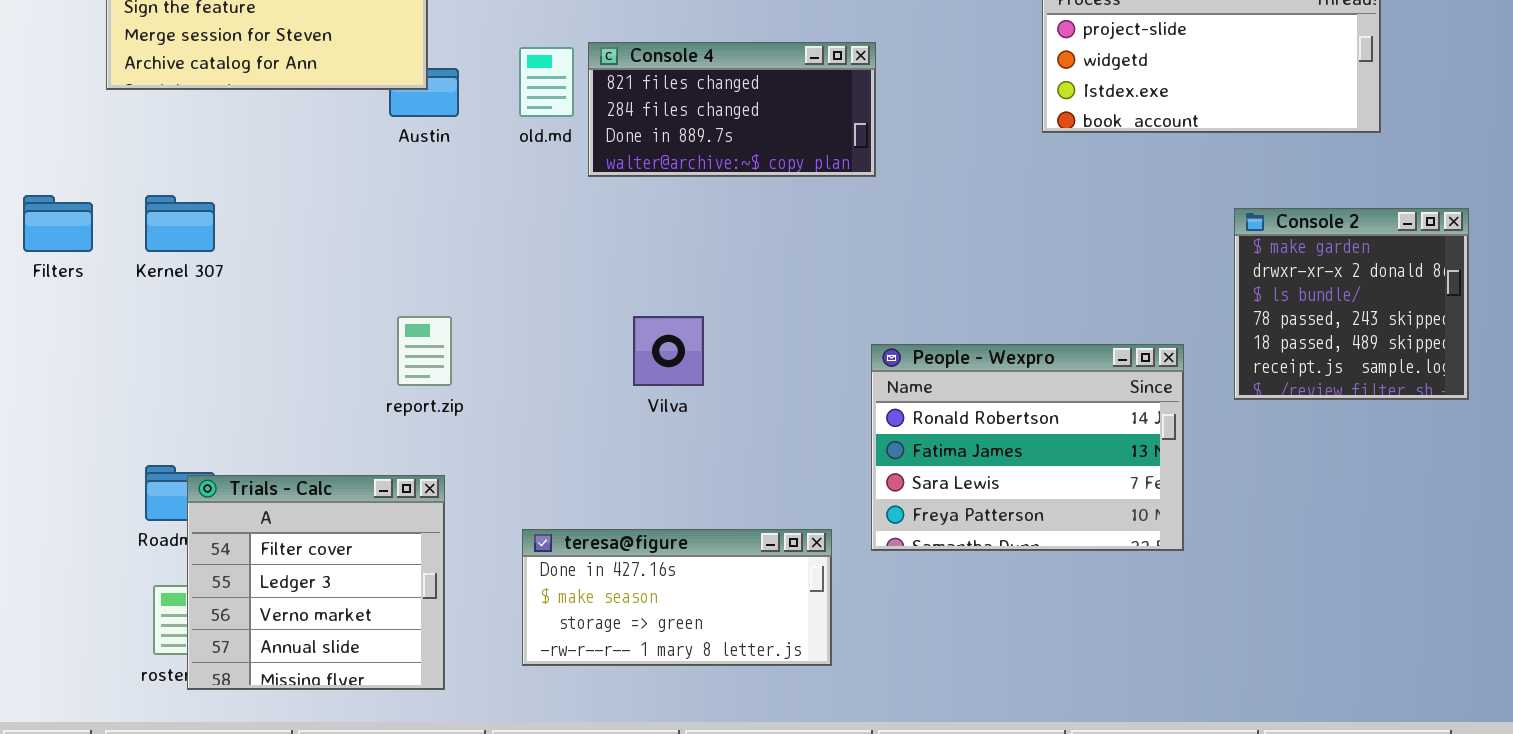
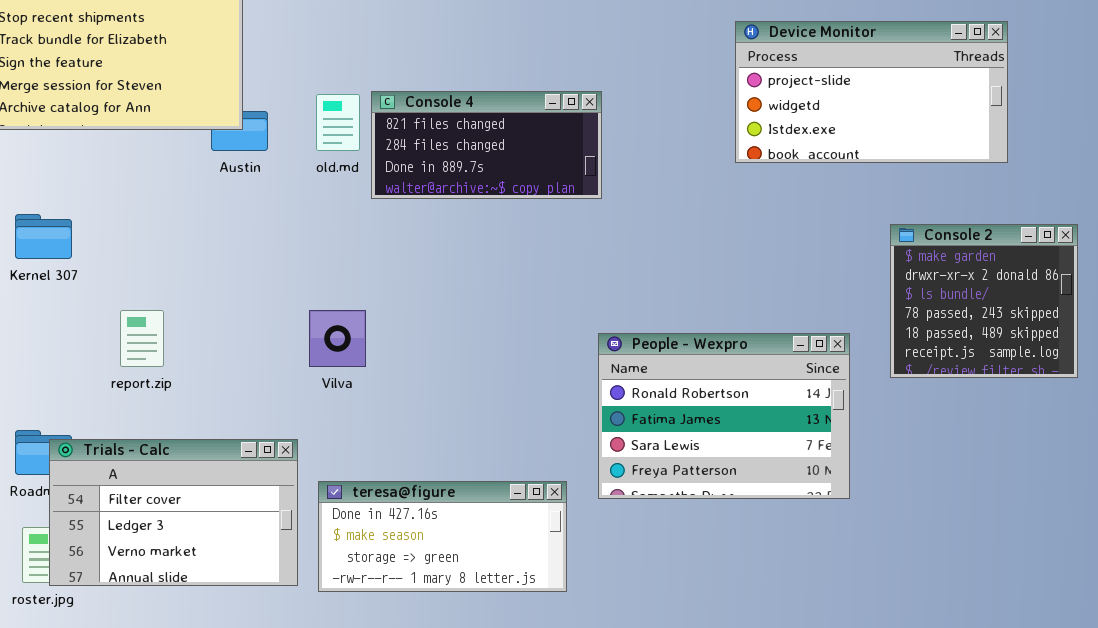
report.zip: [397,316,452,386] -> [120,310,164,367], moved
Vilva: [633,316,704,386] -> [309,310,366,367], moved
Trials - Calc: [187,475,445,690] -> [49,439,298,586], resized

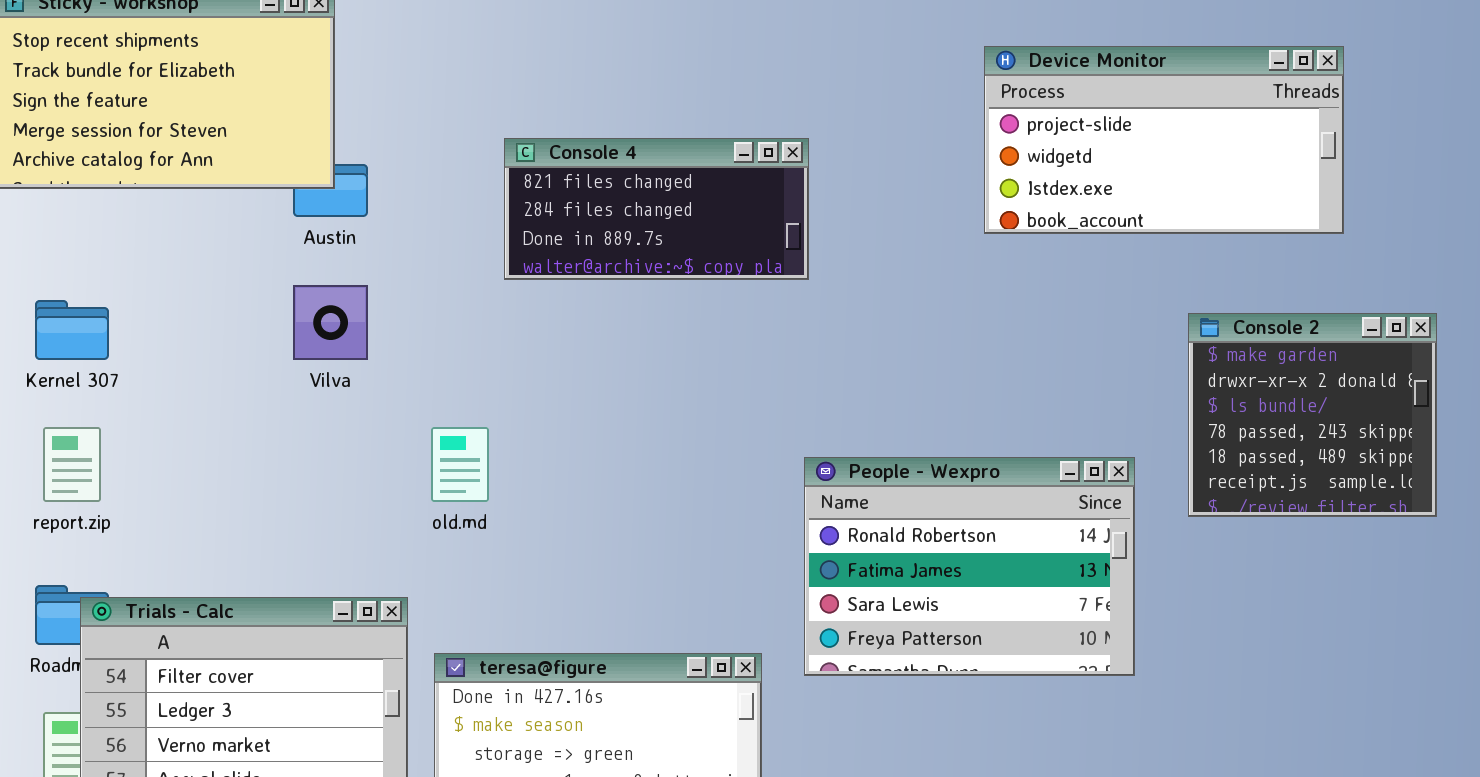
old.md: [316,94,360,151] -> [431,427,489,502], moved
report.zip: [120,310,164,367] -> [43,427,101,502], moved
Vilva: [309,310,366,367] -> [293,285,368,360], moved

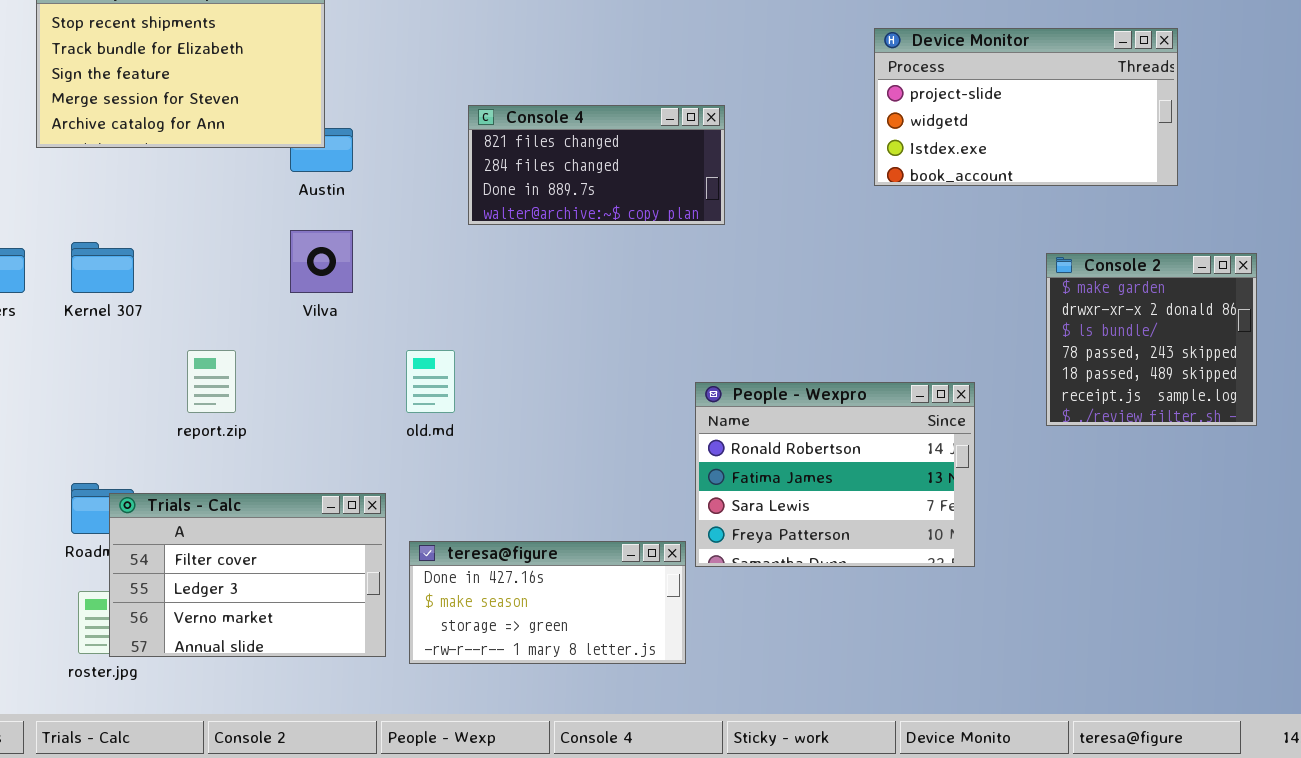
report.zip: [43,427,101,502] -> [187,350,236,413], moved
People - Wexpro: [804,457,1135,676] -> [695,382,975,567], moved

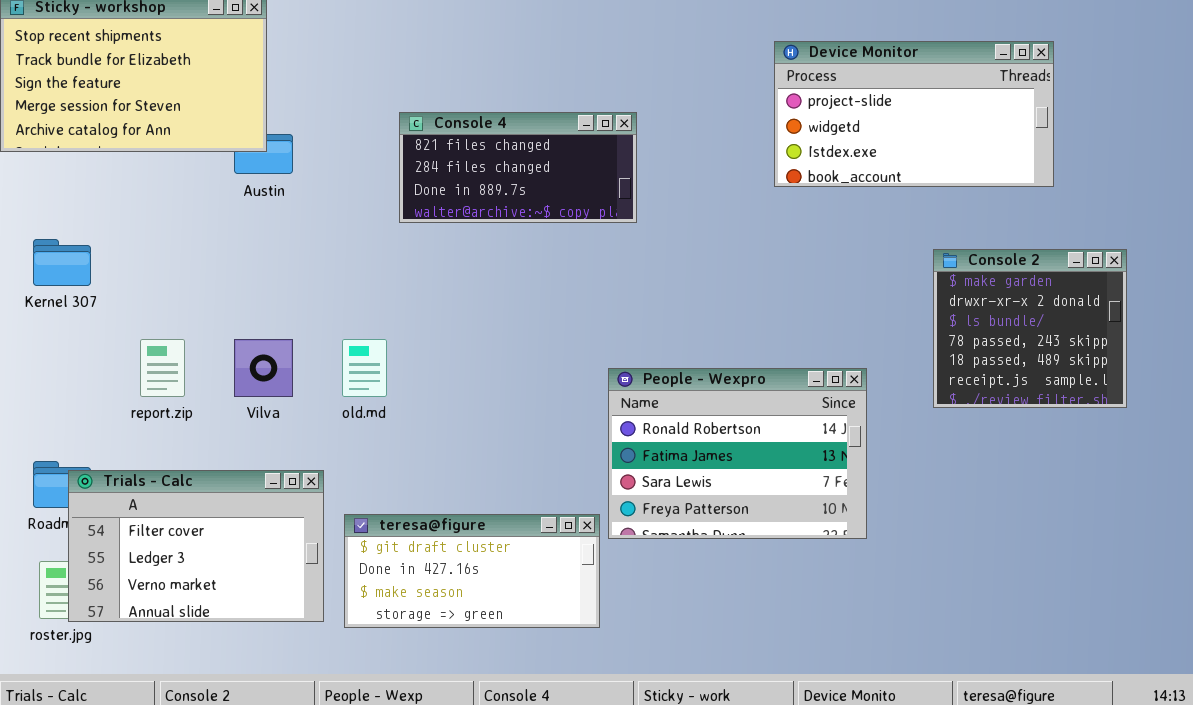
Vilva: [290,230,353,293] -> [234,339,293,397], moved
teresa@figure: [409,541,686,664] -> [344,514,600,628], scrolled up 1 row

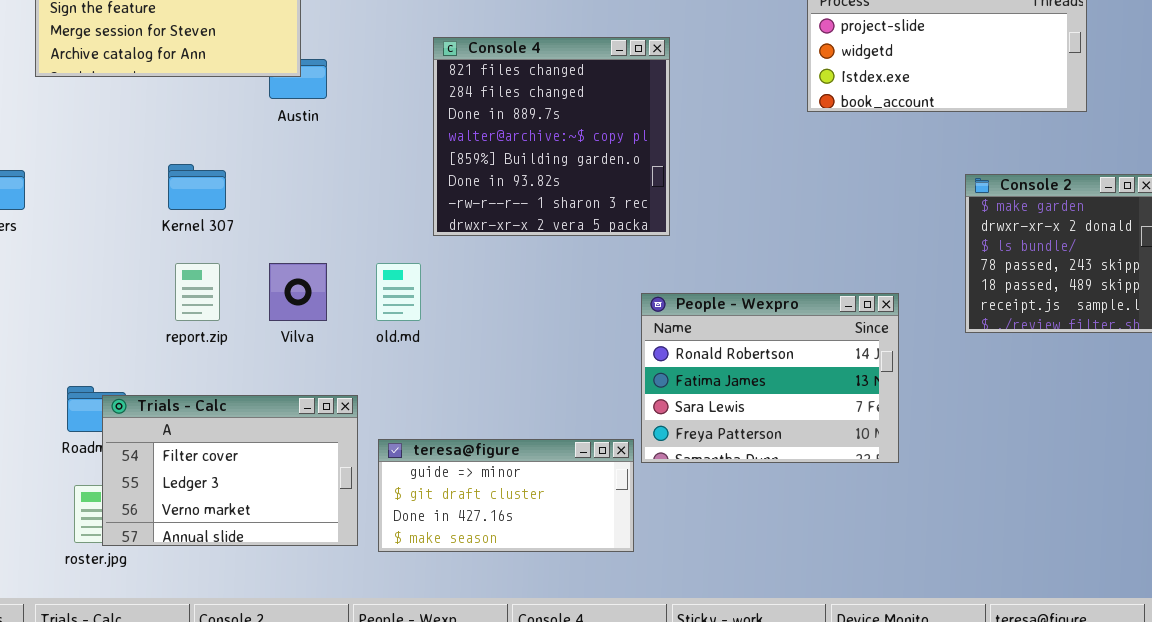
Console 4: [399,112,637,223] -> [433,37,670,236], resized
Kernel 307: [33,239,91,286] -> [168,164,226,210], moved
teresa@figure: [344,514,600,628] -> [378,439,634,552], scrolled up 1 row

